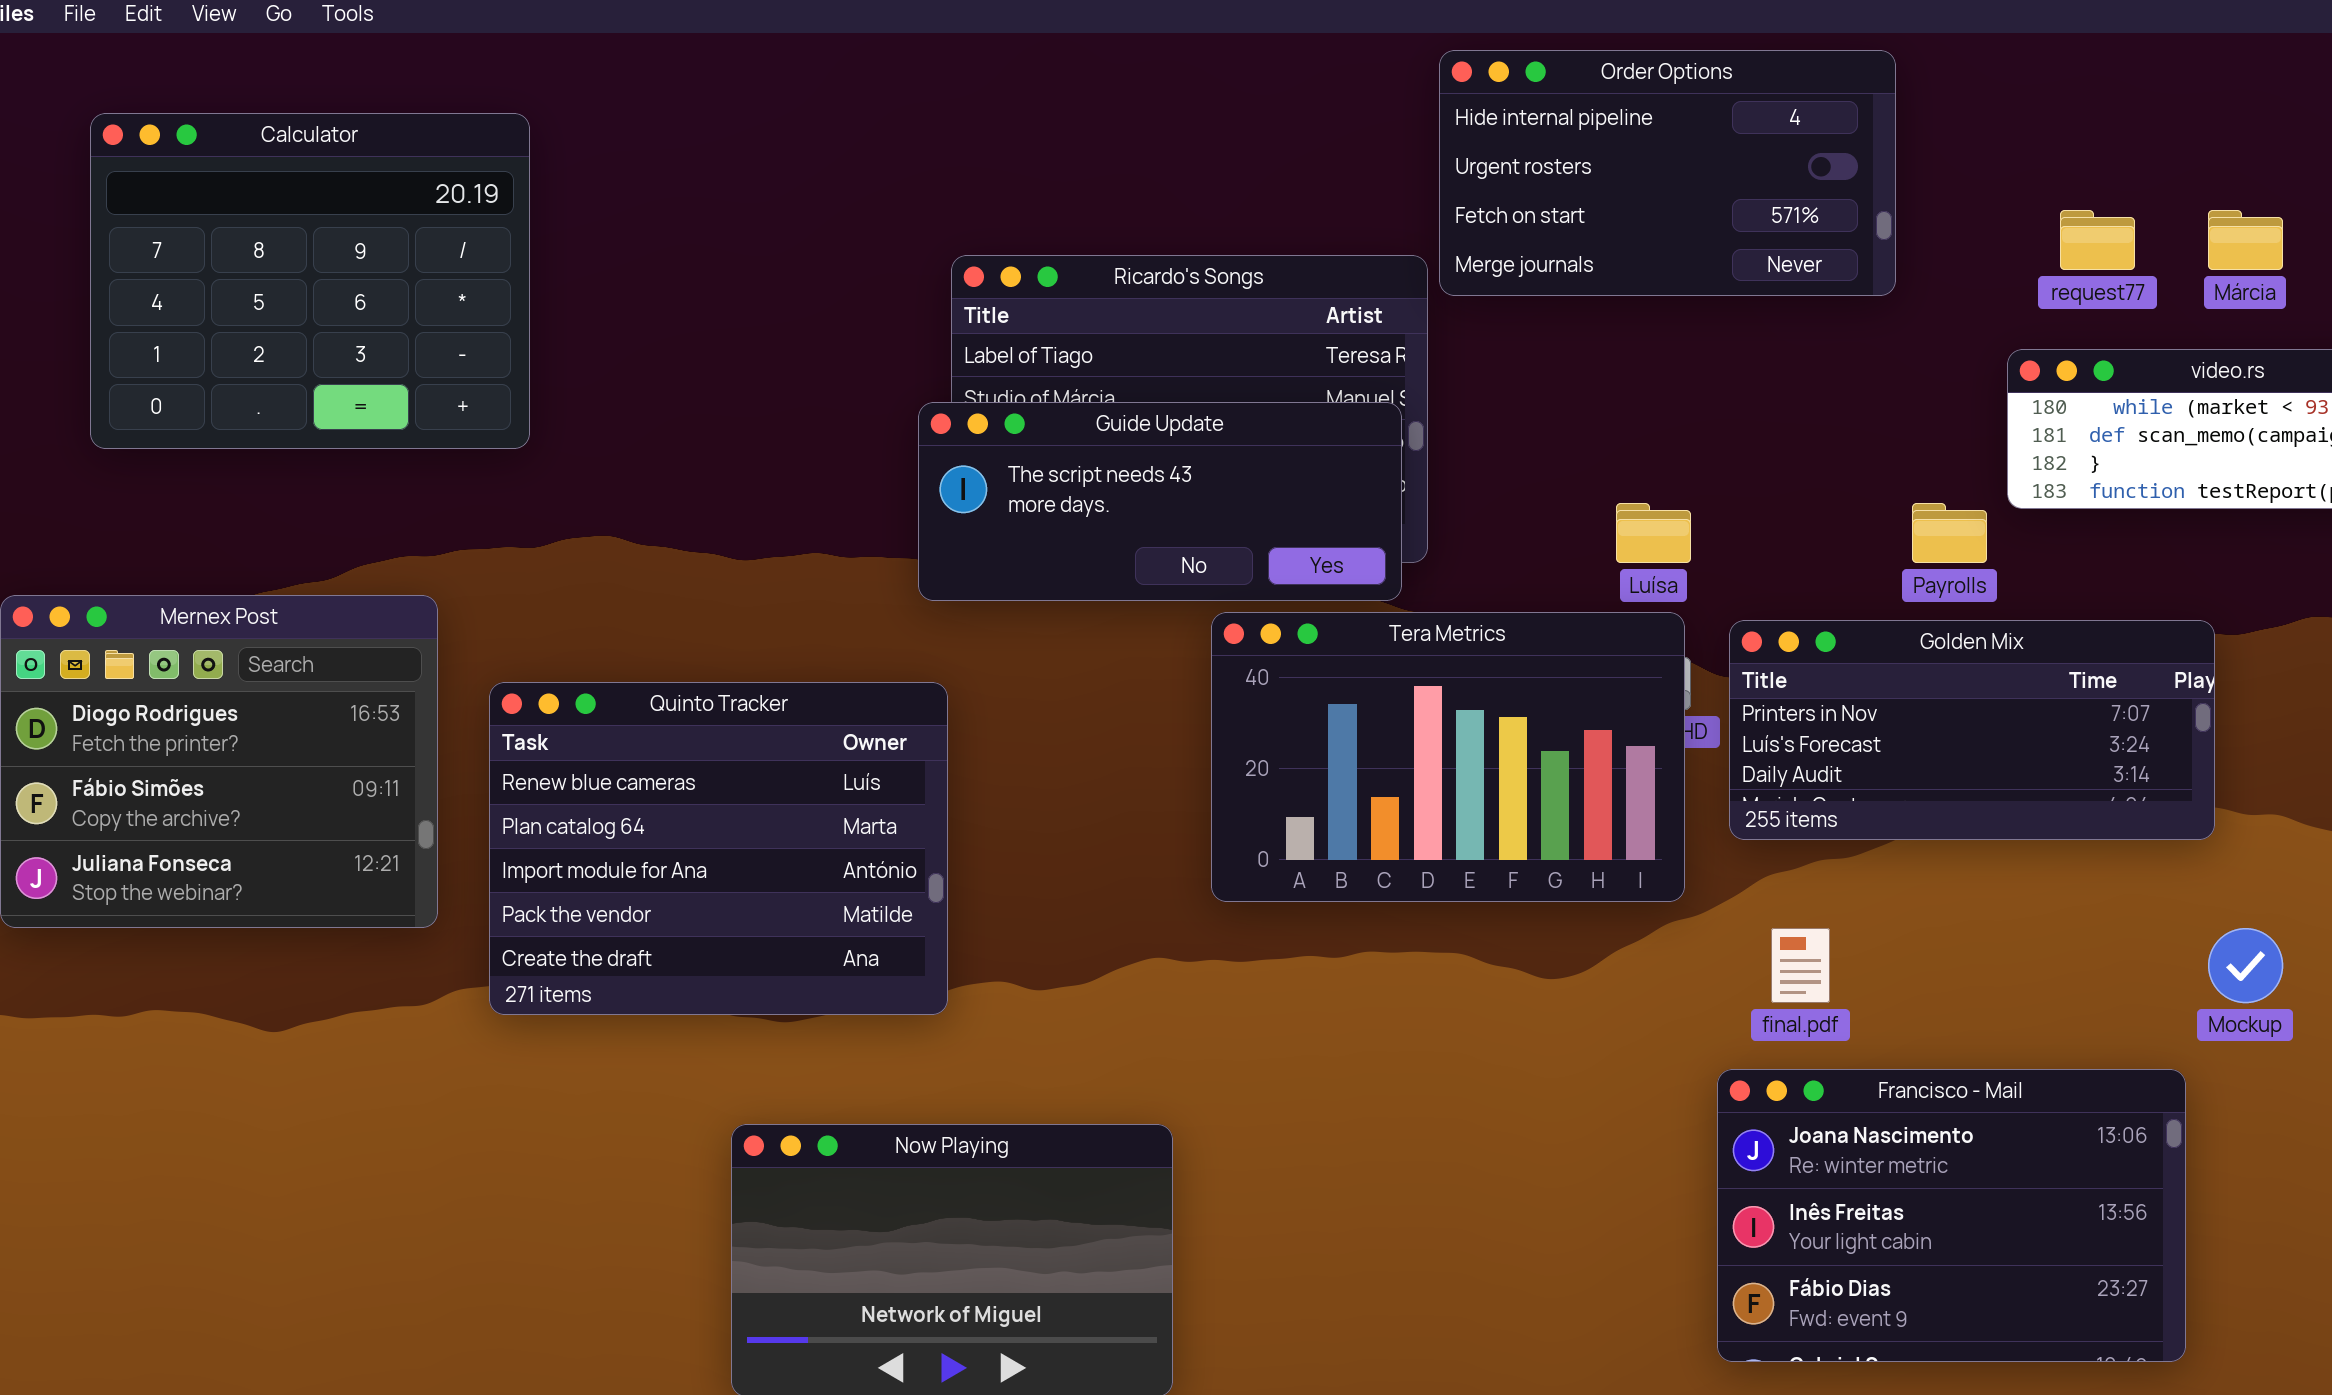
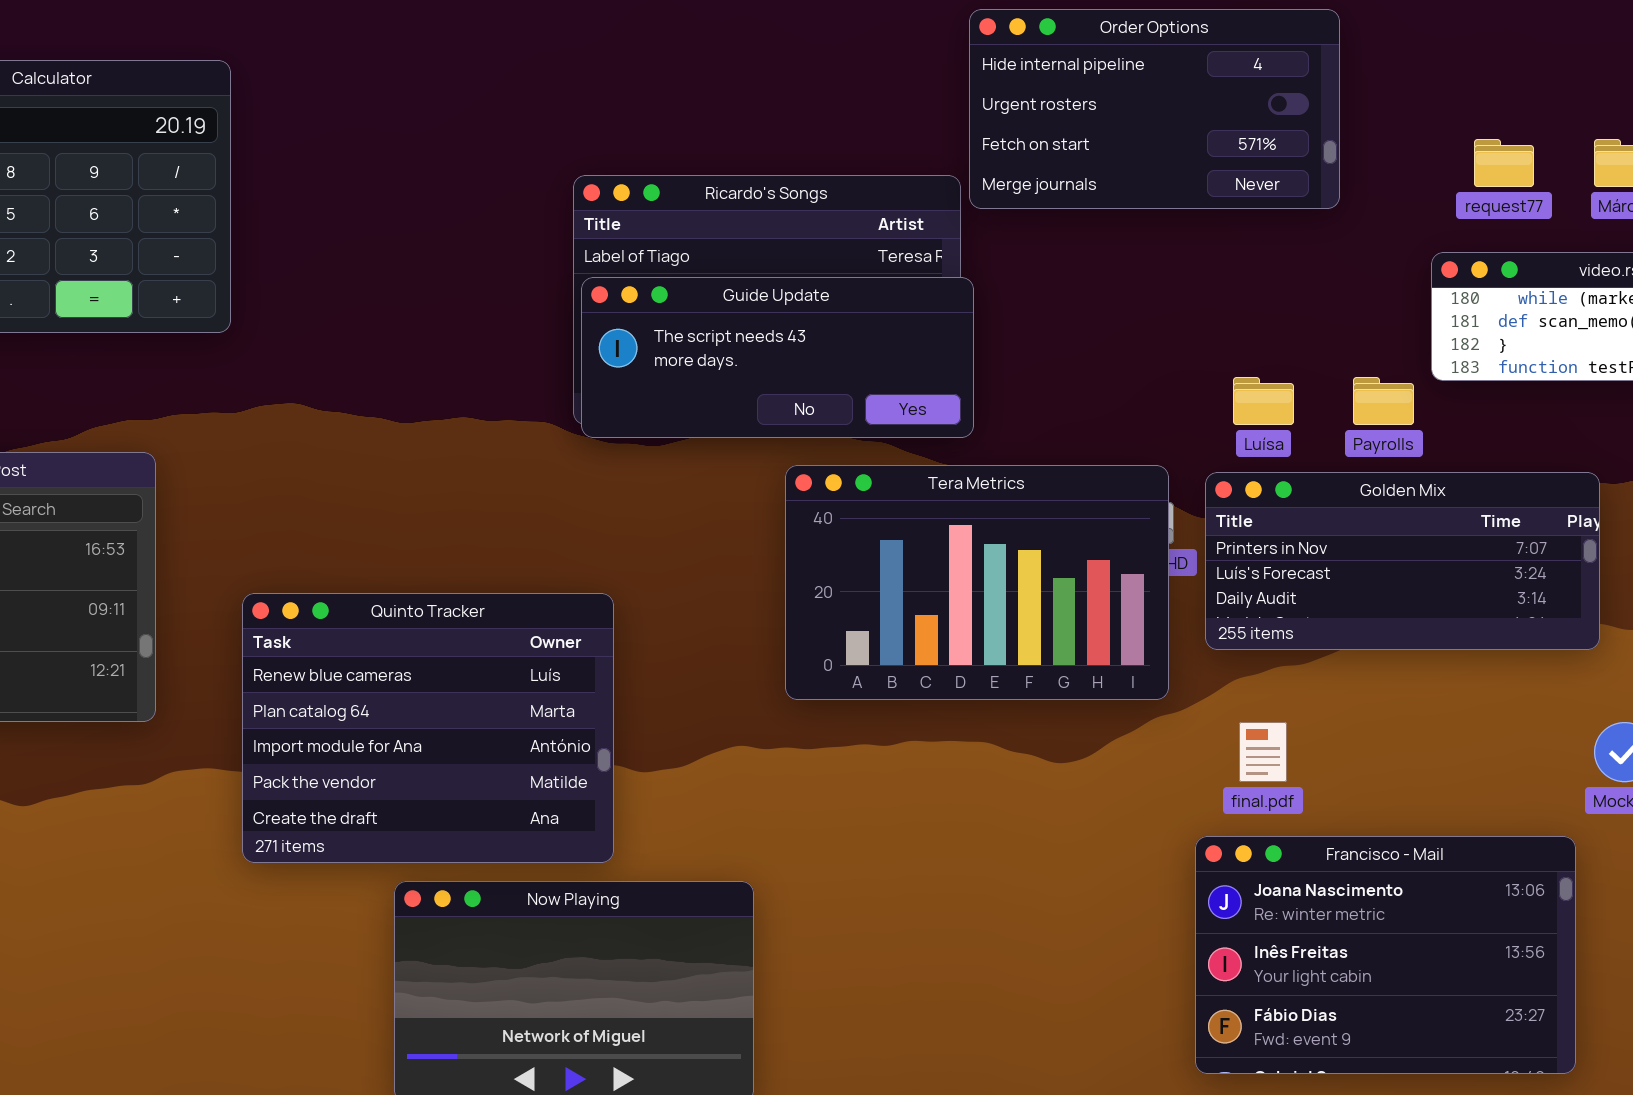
Guide Update: [918,402,1402,601] -> [581,277,974,438], moved
Luísa: [1616,503,1691,563] -> [1233,377,1294,425], moved
Quinto Tracker: [489,682,948,1015] -> [242,593,614,863], moved

